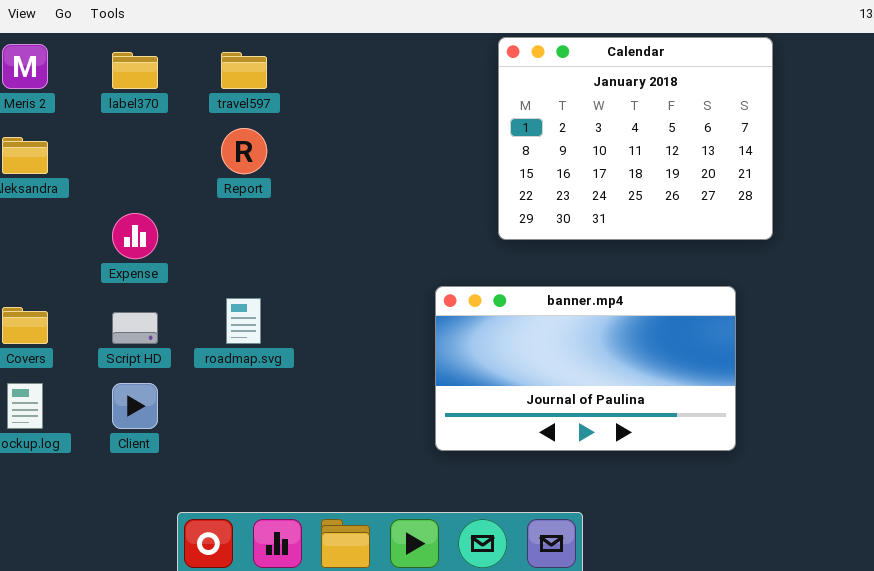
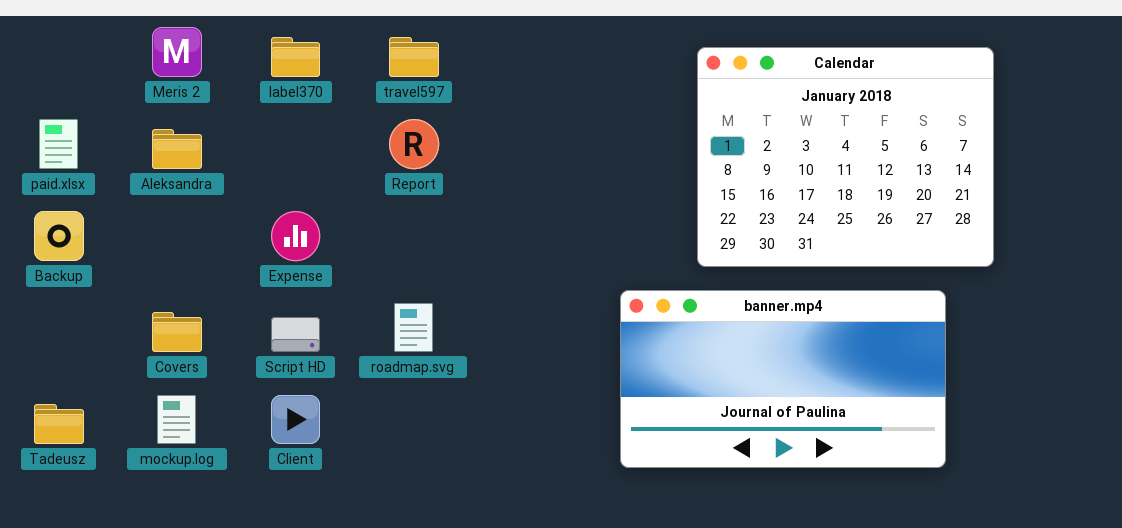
Calendar: [498,37,773,240] -> [697,47,994,267], moved

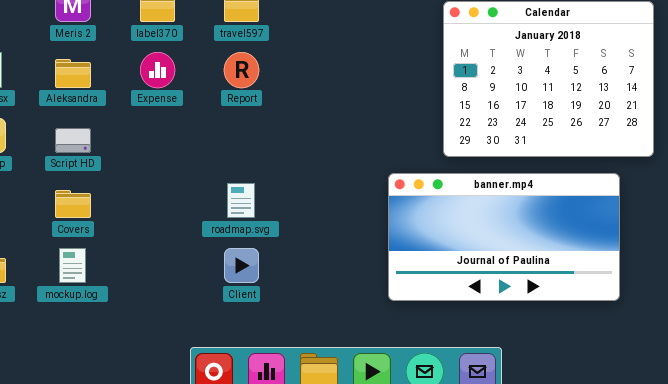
Expense: [271,211,320,261] -> [140,52,175,88], moved
Script HD: [271,317,320,352] -> [55,128,91,153], moved
Client: [271,395,320,444] -> [224,248,259,283], moved

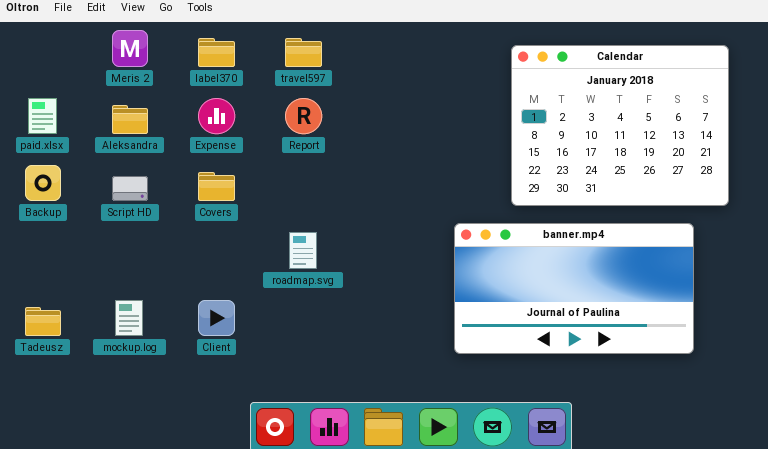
Covers: [55,190,91,218] -> [198,172,235,201], moved
Client: [224,248,259,283] -> [198,300,235,336], moved

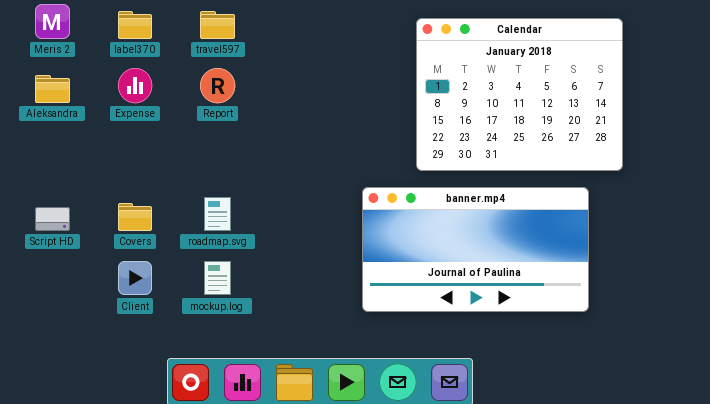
Covers: [198,172,235,201] -> [118,203,152,231], moved
Script HD: [112,176,148,201] -> [35,207,70,231], moved
mockup.log: [115,300,143,336] -> [204,261,231,295], moved

